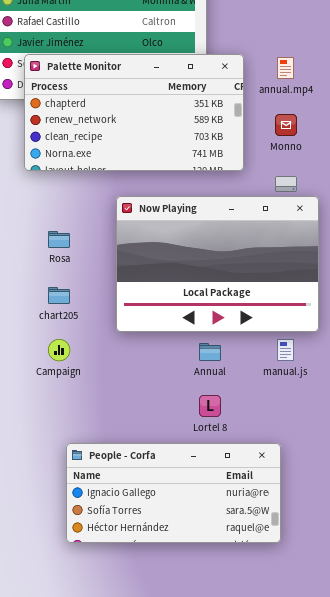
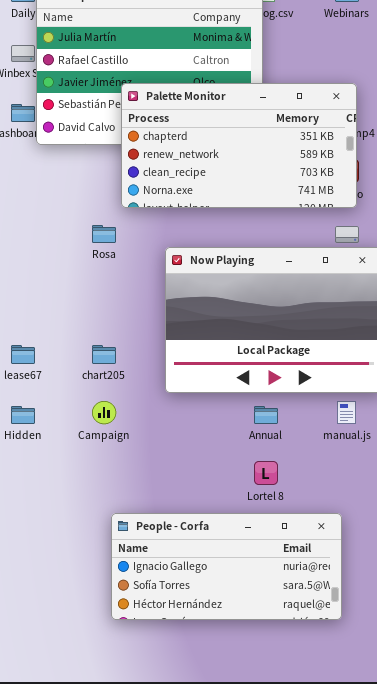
Palette Monitor: [24,54,244,171] -> [121,83,357,208], moved
Rosa: [48,231,70,248] -> [92,225,116,243], moved

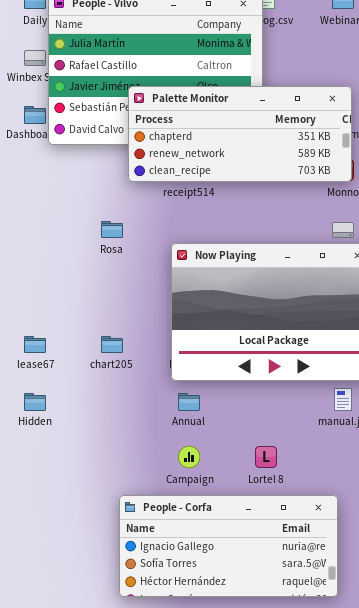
Palette Monitor: [121,83,357,208] -> [128,86,352,182], resized
Campaign: [92,401,116,424] -> [178,446,200,468], moved
Annual: [254,406,278,424] -> [178,393,200,411], moved

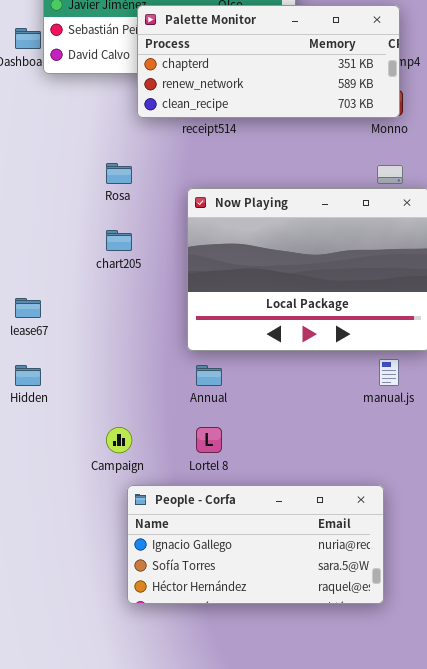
chart205: [101,336,123,353] -> [106,230,132,251], moved
Campaign: [178,446,200,468] -> [106,427,132,453], moved
Lortel 8: [255,446,277,468] -> [196,427,222,453], moved

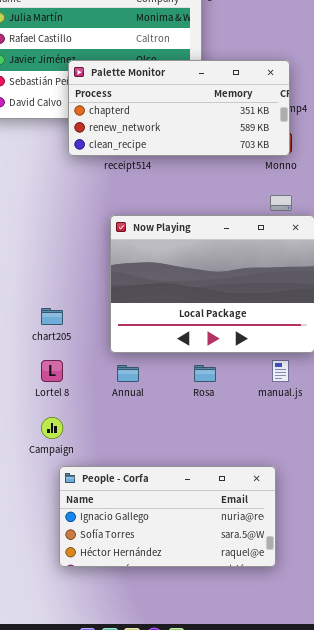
Rosa: [106,163,132,184] -> [194,365,216,382], moved
chart205: [106,230,132,251] -> [41,308,63,325], moved
Lortel 8: [196,427,222,453] -> [41,360,63,382], moved

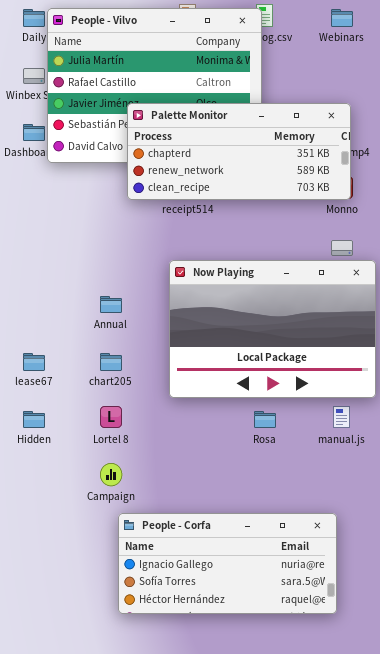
Annual: [117,365,139,382] -> [100,296,122,313], moved

